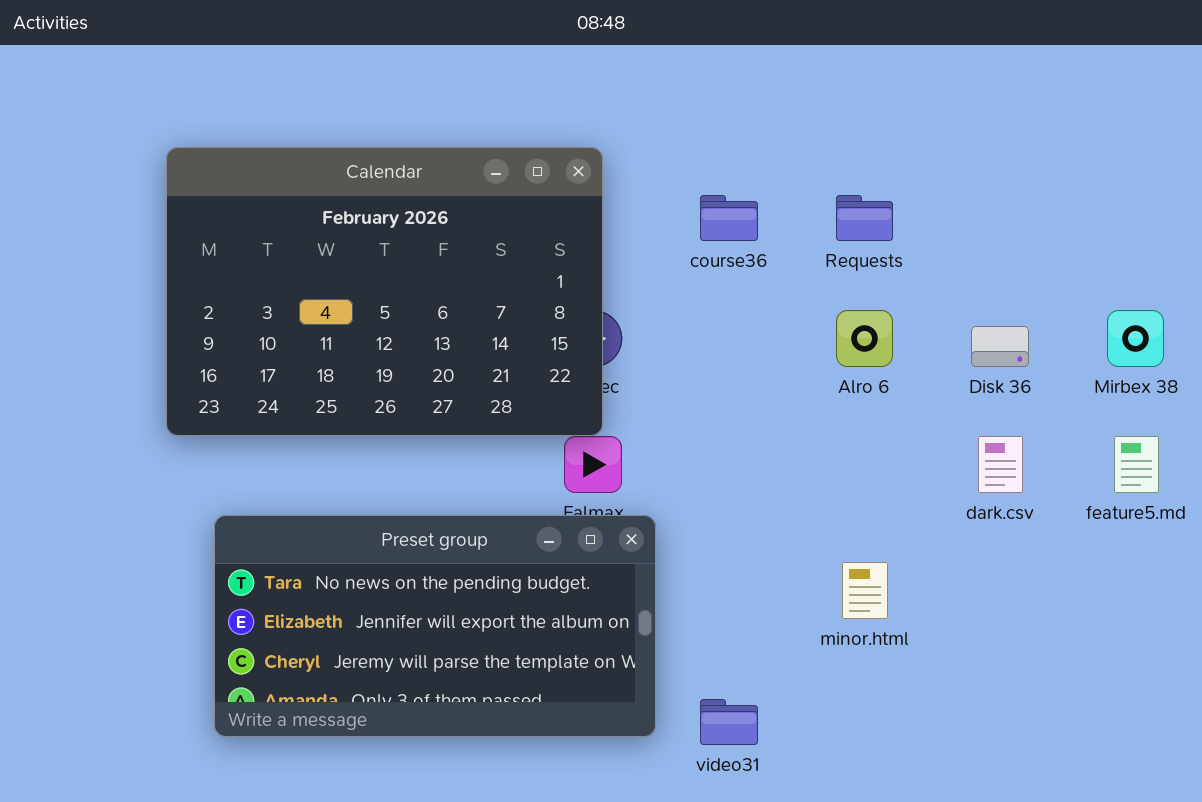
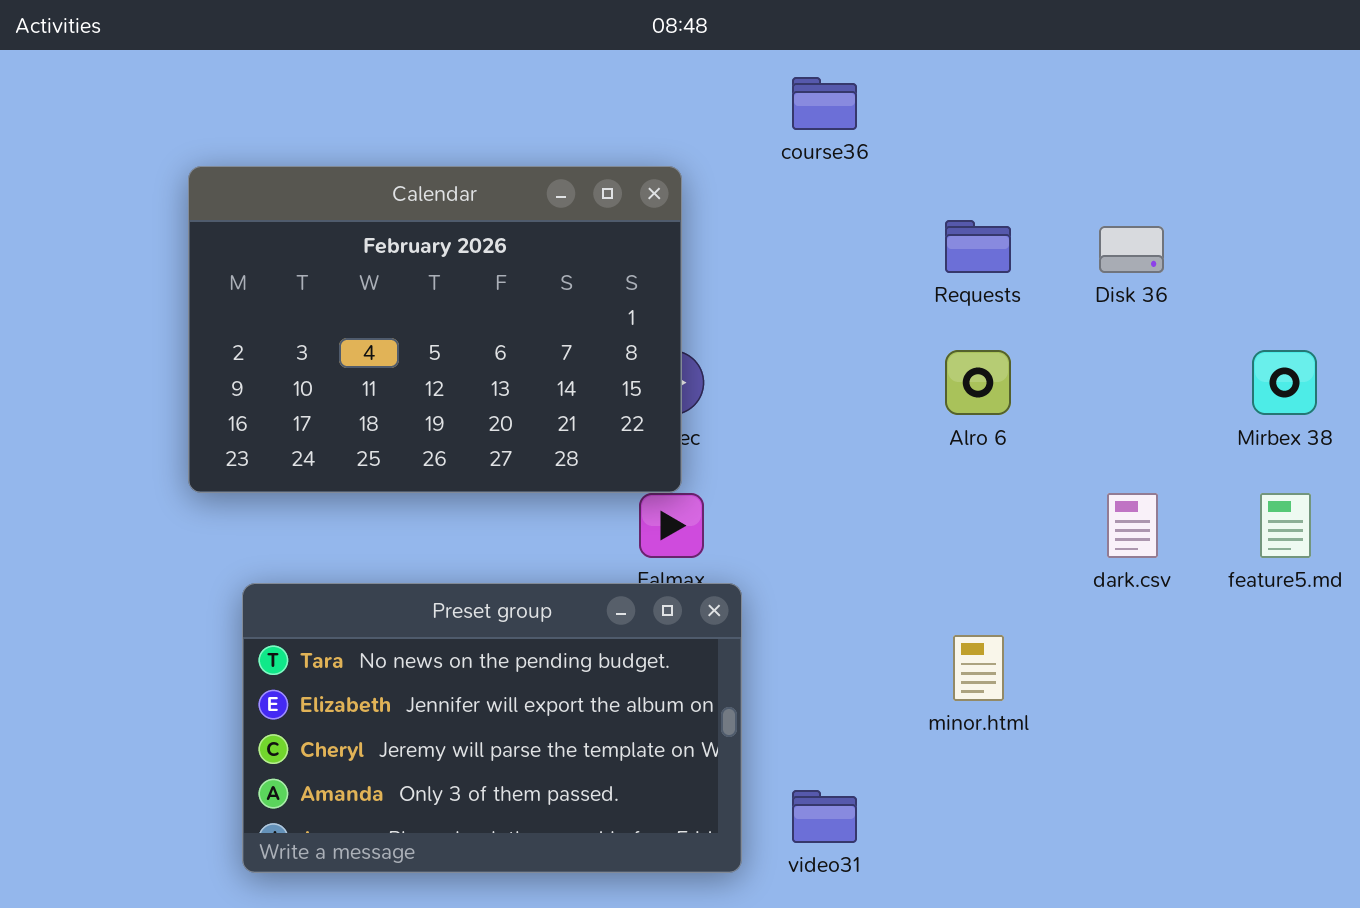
course36: [700,195,758,241] -> [792,77,857,130], moved
Disk 36: [971,326,1029,367] -> [1099,226,1164,273], moved
Preset group: [214,515,656,737] -> [242,583,742,873], resized

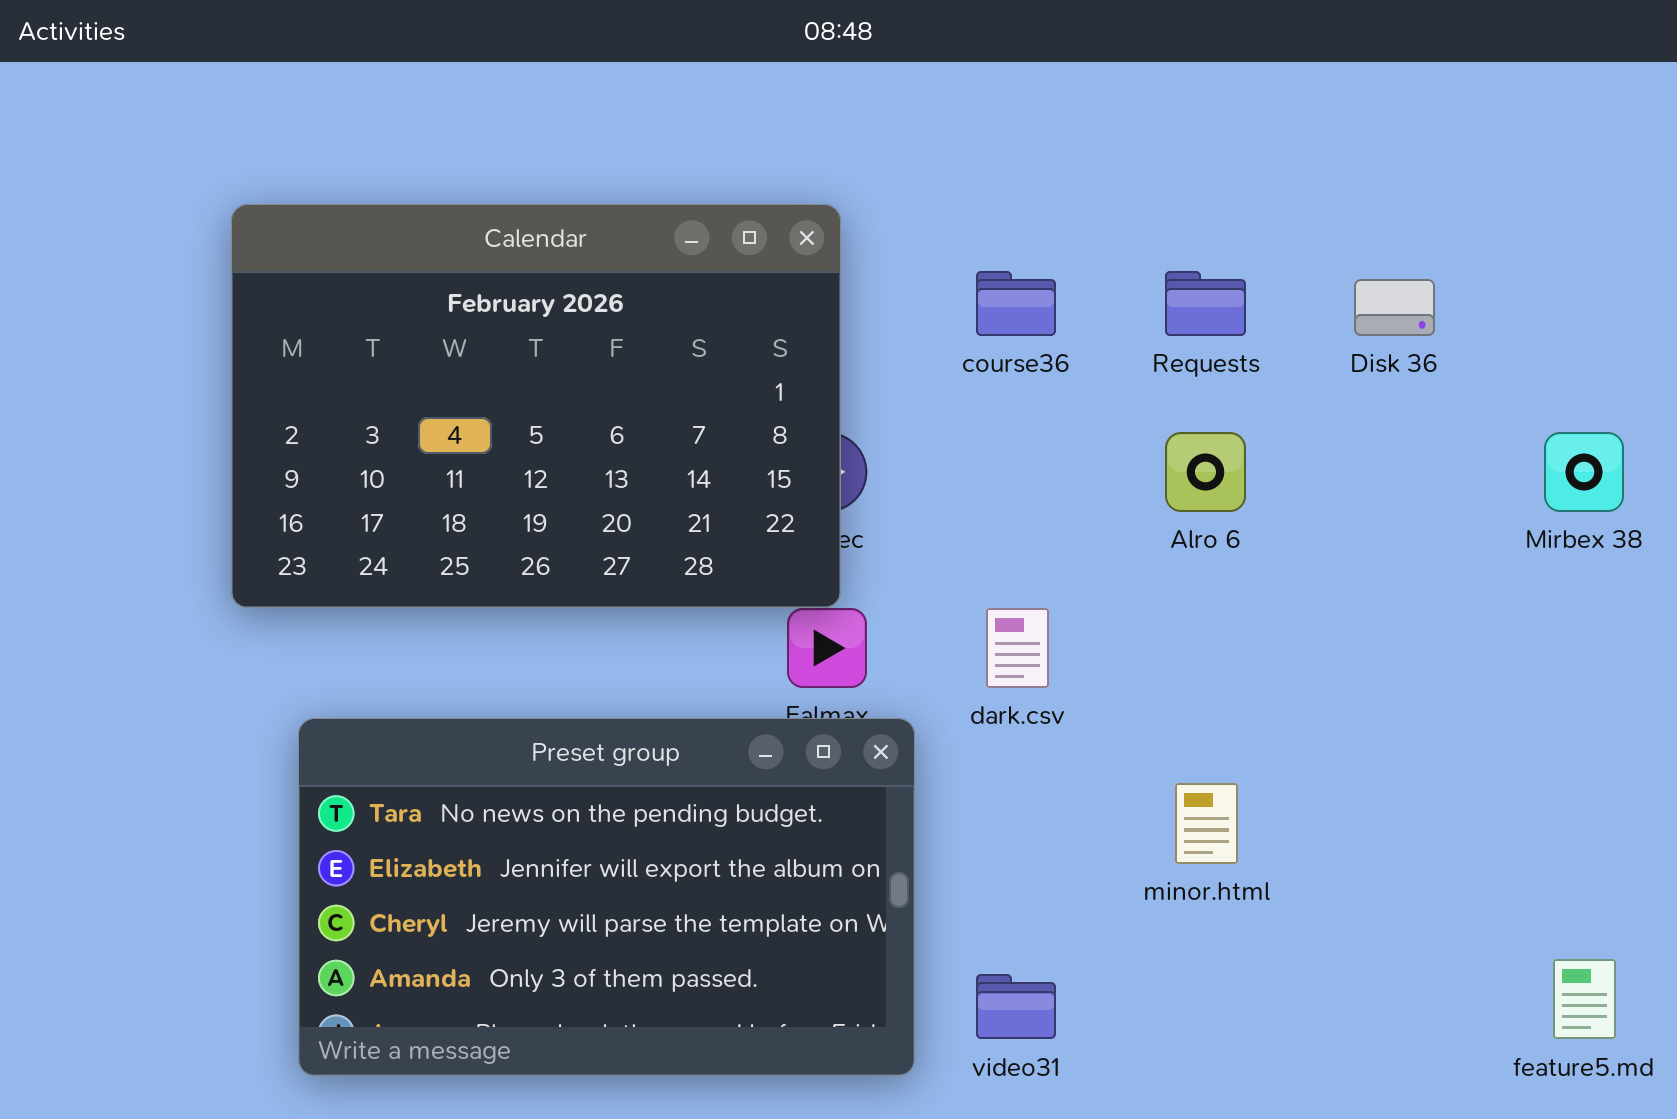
course36: [792,77,857,130] -> [976,271,1056,336], moved
dark.csv: [1107,493,1158,558] -> [986,608,1049,688], moved
feature5.md: [1260,493,1311,558] -> [1553,959,1616,1039], moved

